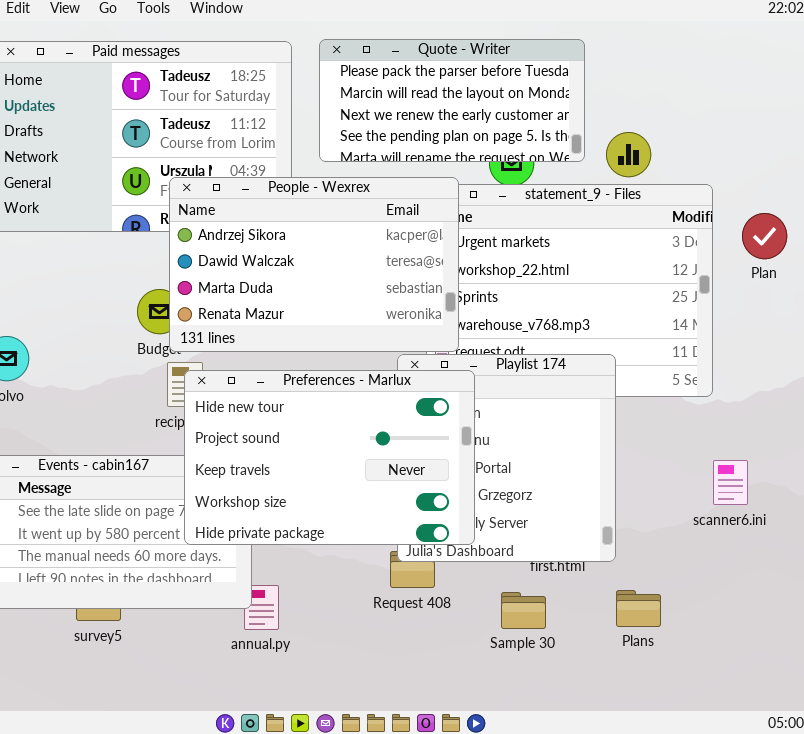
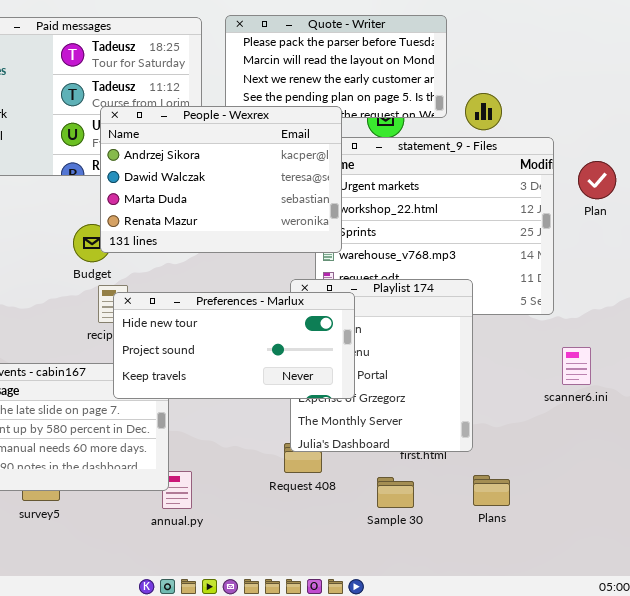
People - Wexrex: [169,177,459,352] -> [100,106,342,253], moved
Preferences - Marlux: [184,370,475,545] -> [113,292,355,399], resized
scanner6.ini: [713,460,748,505] -> [562,347,591,385], moved

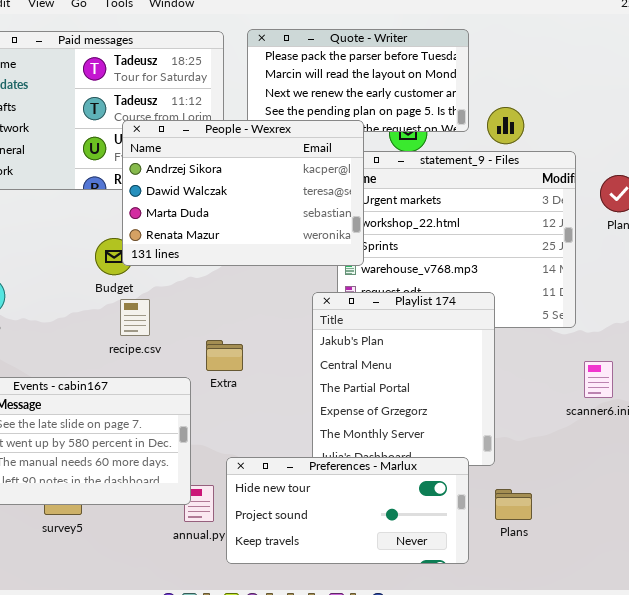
Preferences - Marlux: [113,292,355,399] -> [226,457,469,564], moved

